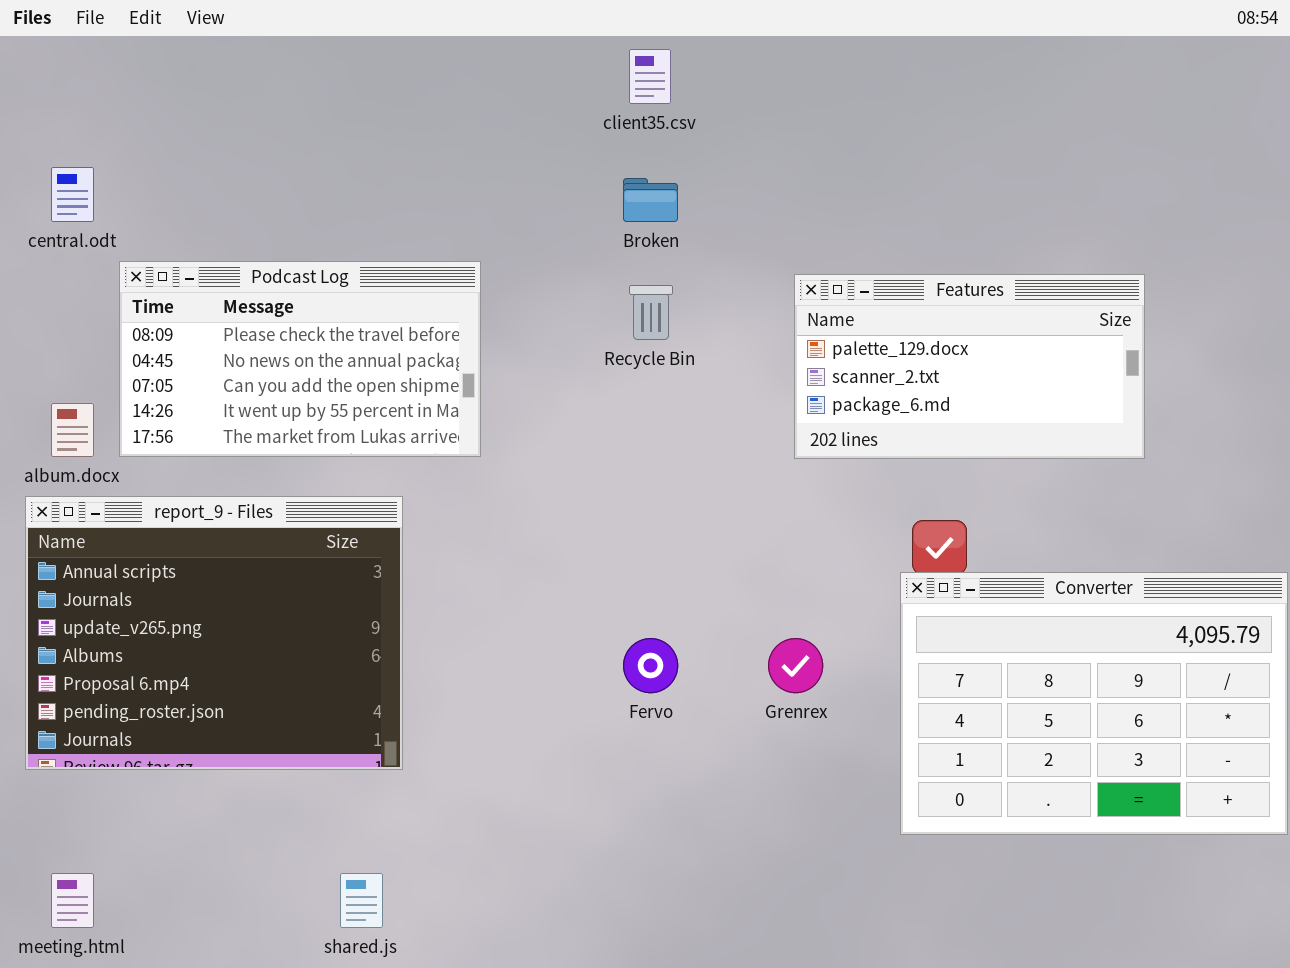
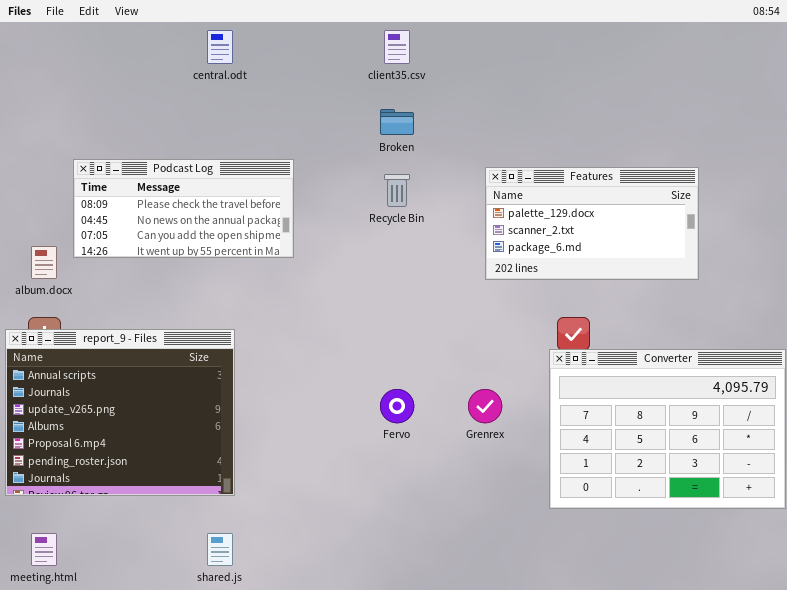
central.odt: [51,167,94,222] -> [207,30,233,64], moved
Podcast Log: [119,261,481,457] -> [73,159,294,258], resized
report_9 - Files: [25,496,403,770] -> [5,329,235,496], moved

